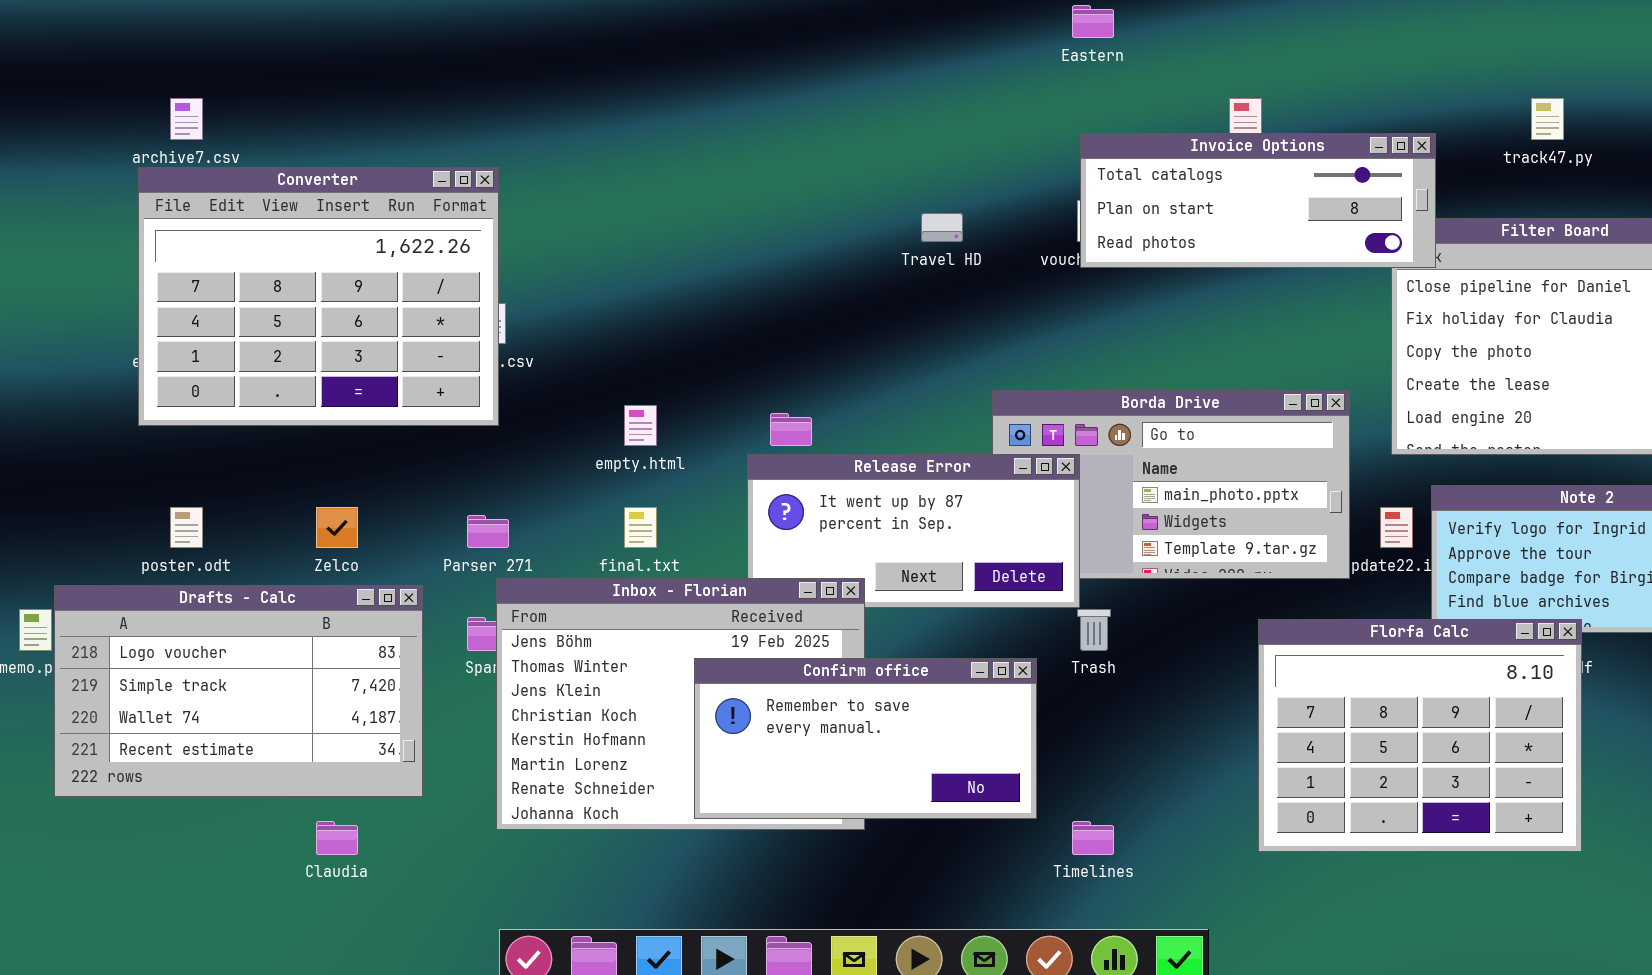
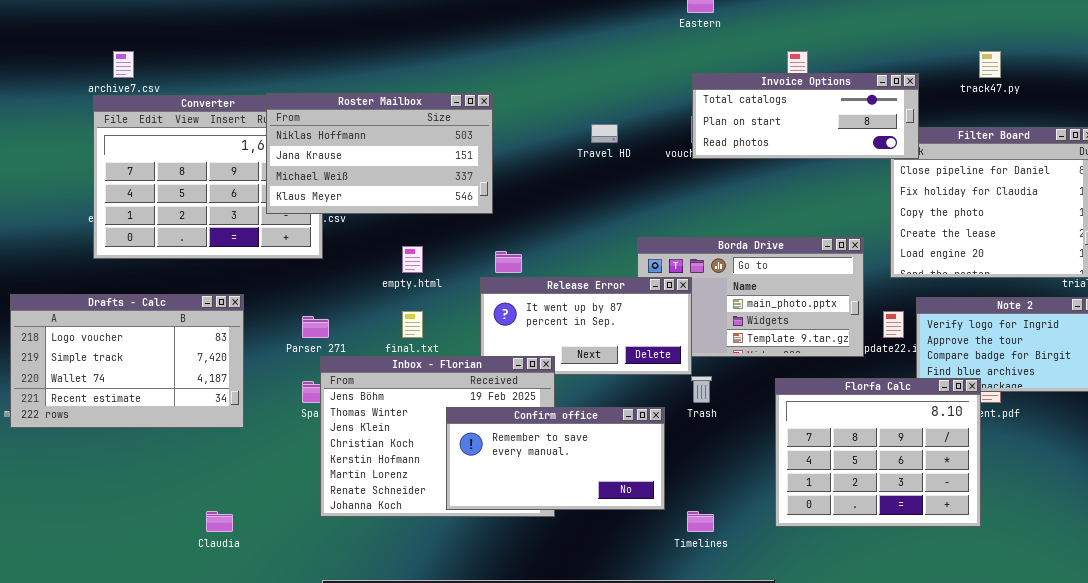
Roster Mailbox: none -> [266,93,493,214], opened
Drafts - Calc: [54,585,423,797] -> [10,294,244,428], moved
Florfa Calc: [1258,619,1582,852] -> [775,378,981,527], moved

